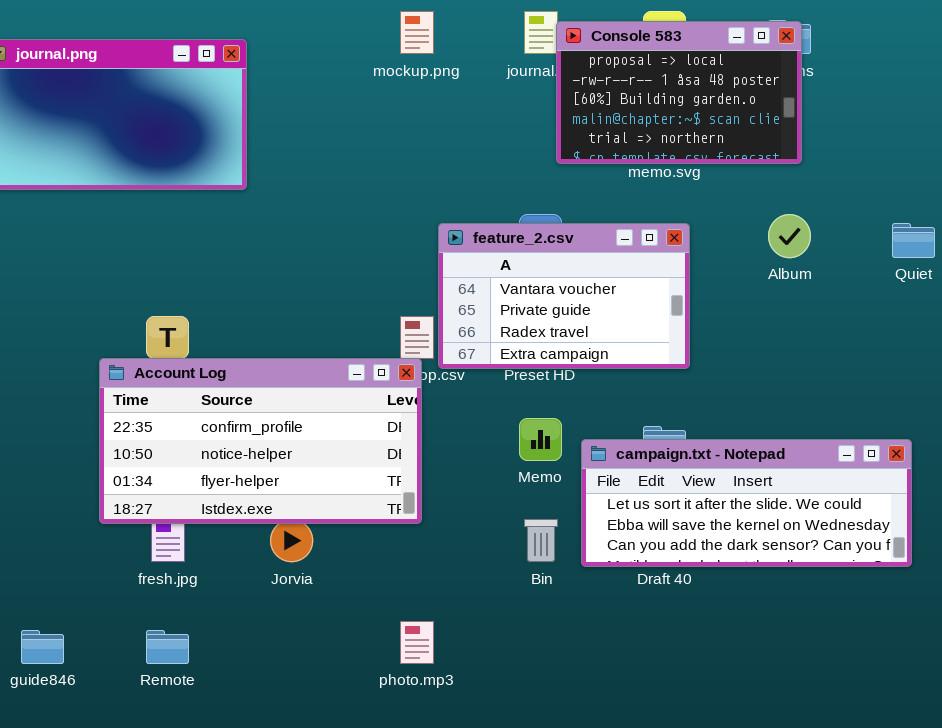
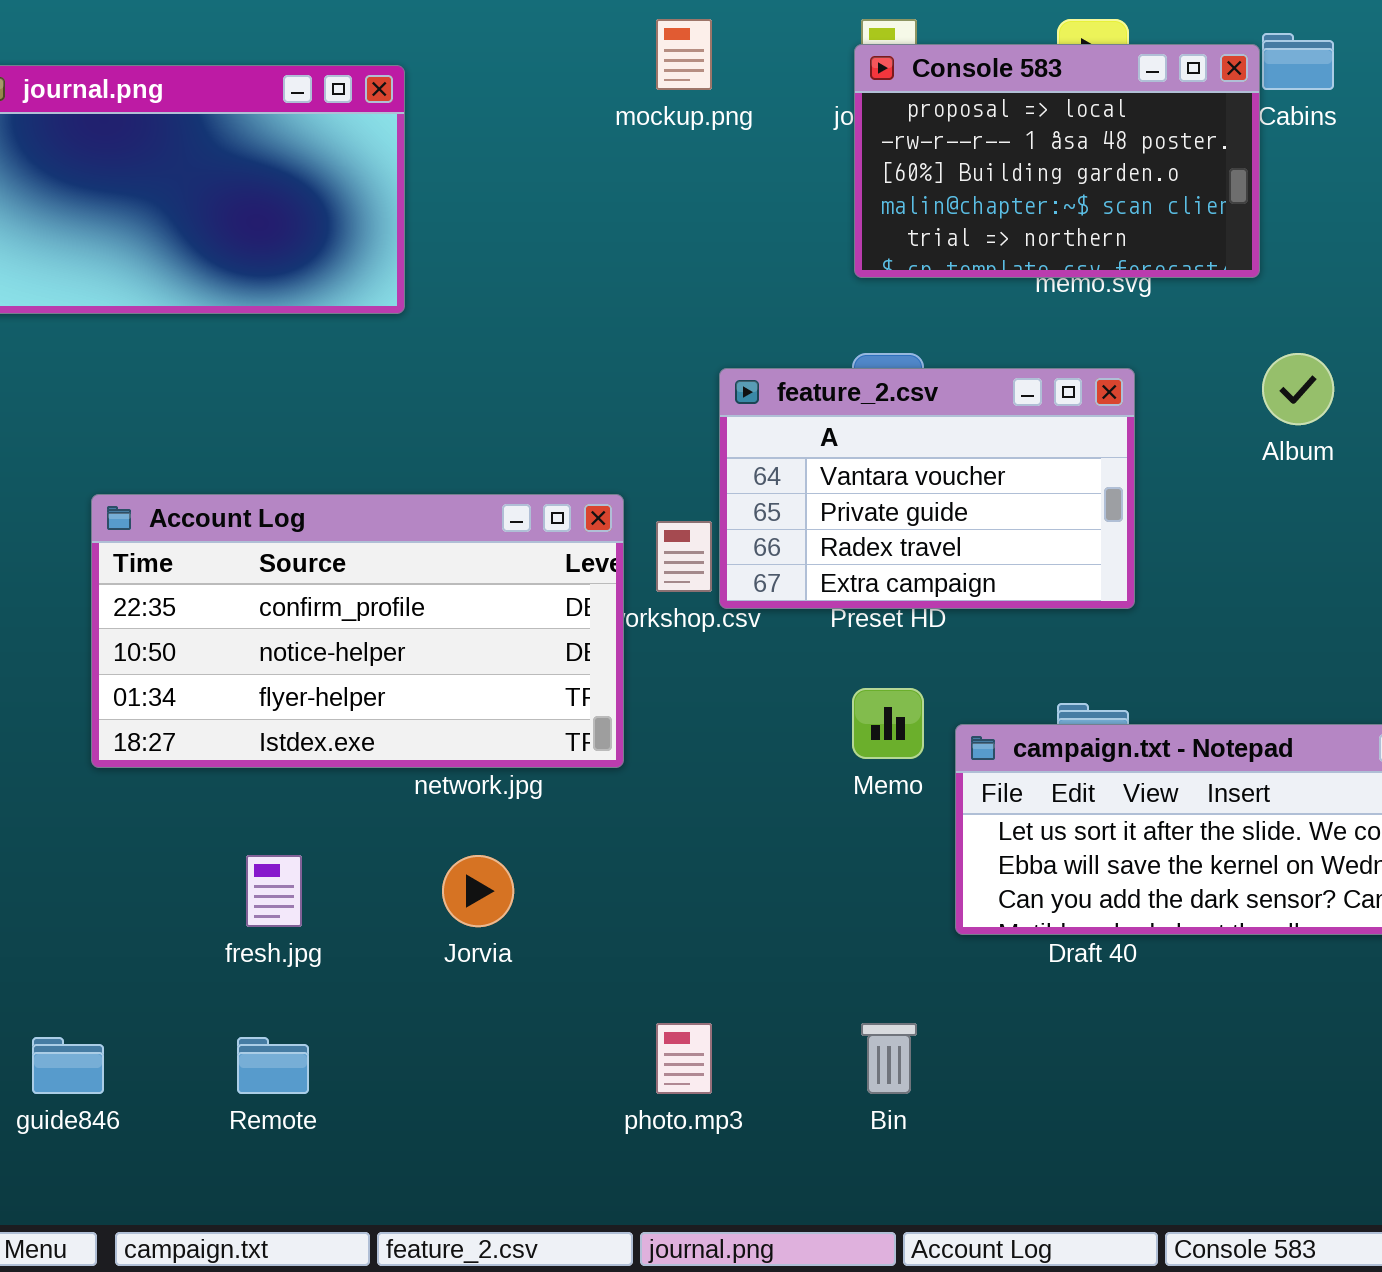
Console 583: [556,21,802,164] -> [854,44,1260,278], moved
Account Log: [99,358,422,524] -> [91,494,624,768], moved
Bin: [524,519,558,562] -> [861,1023,917,1094], moved

